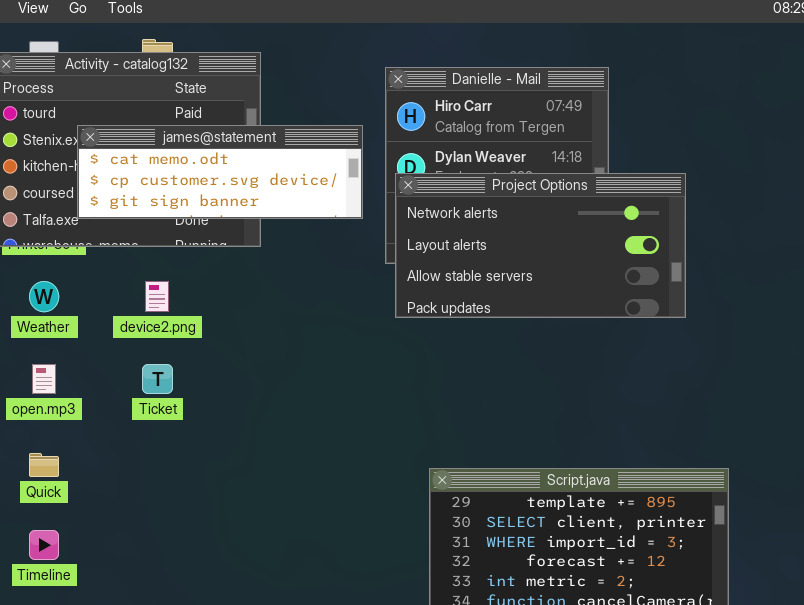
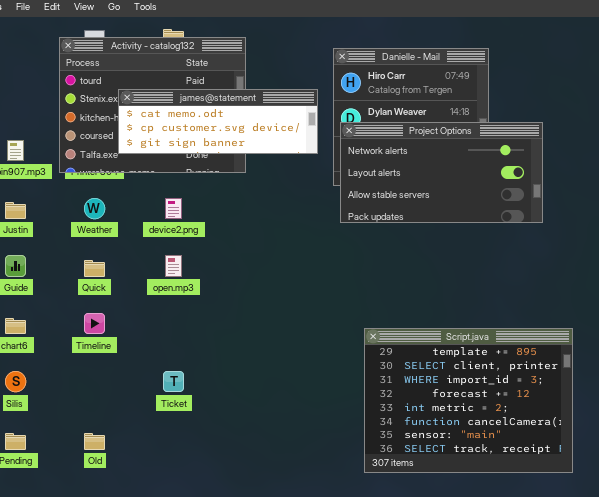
open.mp3: [32,364,56,394] -> [165,255,182,277], moved
Ticket: [142,364,173,394] -> [163,371,184,392], moved
Quick: [29,453,59,477] -> [84,260,105,277], moved
Timeline: [29,530,59,560] -> [84,313,105,334], moved

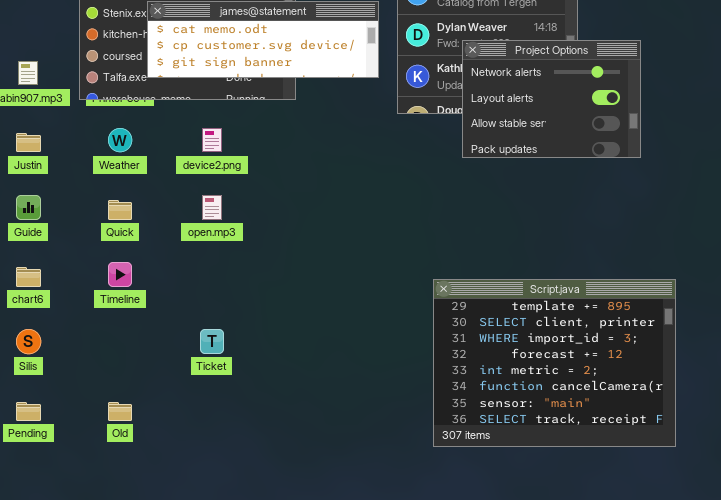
Project Options: [340,122,543,223] -> [462,40,641,158], resized

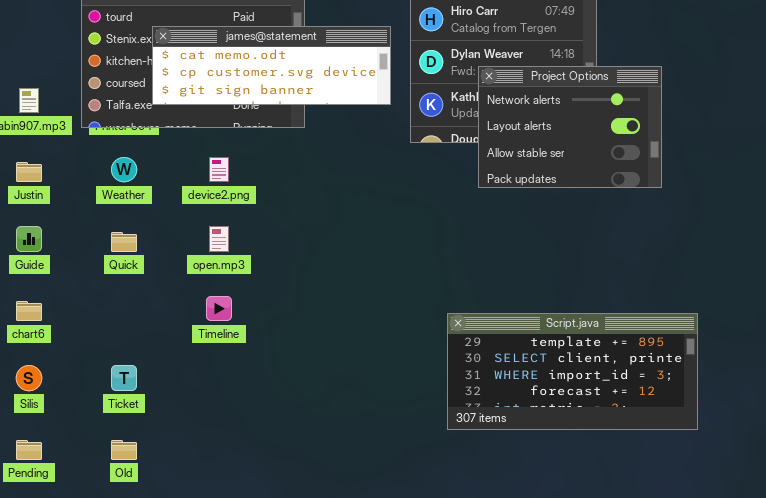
Timeline: [108,262,132,287] -> [206,296,232,321], moved
Script.java: [433,279,676,447] -> [447,313,698,430], resized
Ticket: [200,329,224,354] -> [111,365,137,391], moved

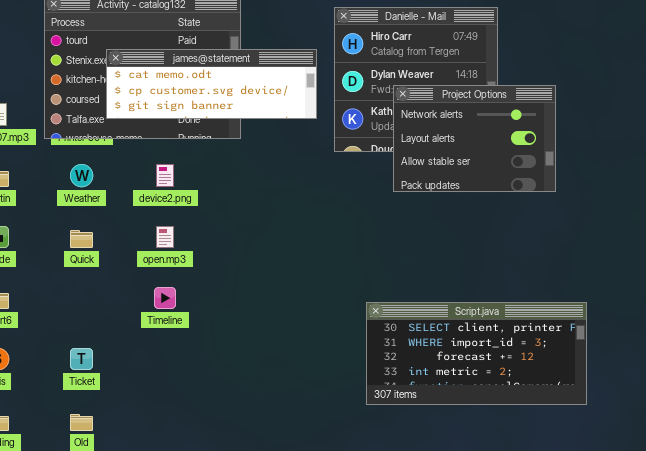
Script.java: [447,313,698,430] -> [366,302,587,405], scrolled down 1 row

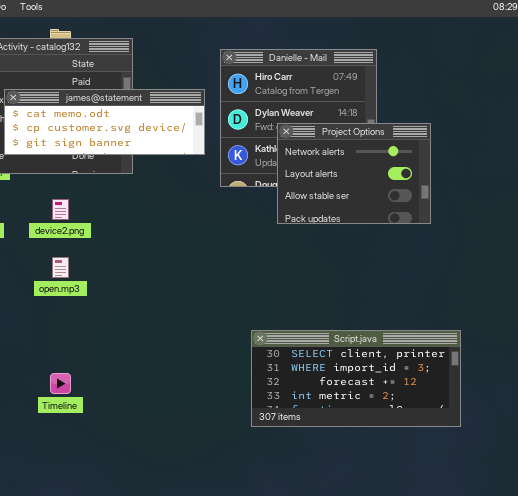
Timeline: [154,287,176,309] -> [50,373,71,394], moved

